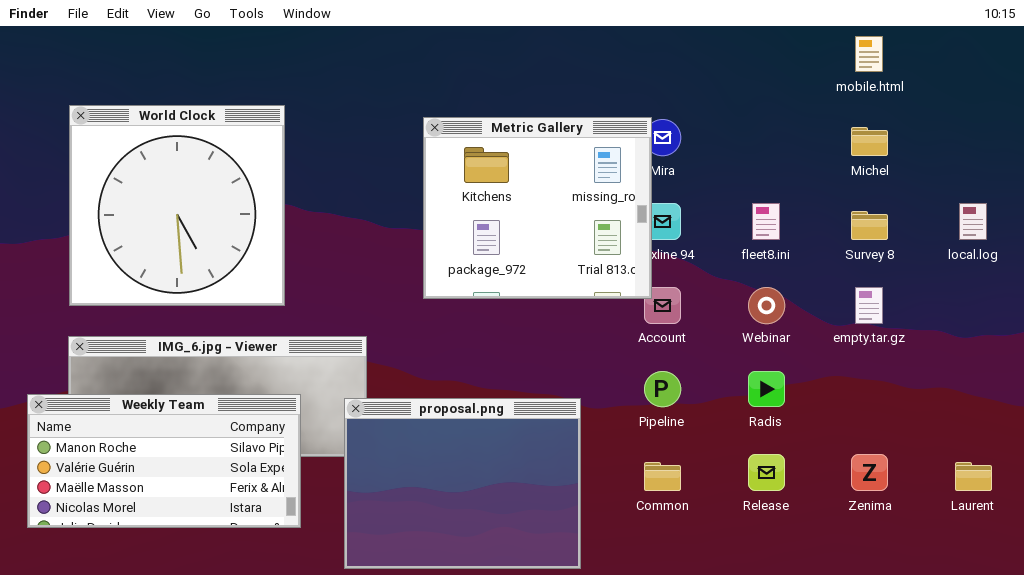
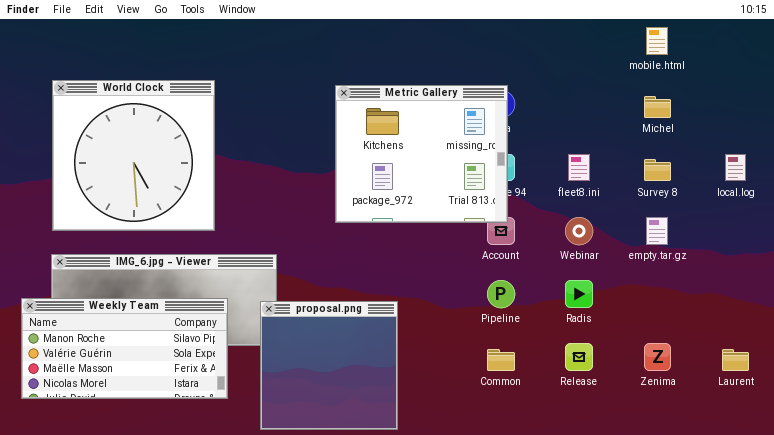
Metric Gallery: [423,117,652,299] -> [335,85,508,223], moved
proposal.png: [344,398,581,569] -> [260,301,398,430], resized

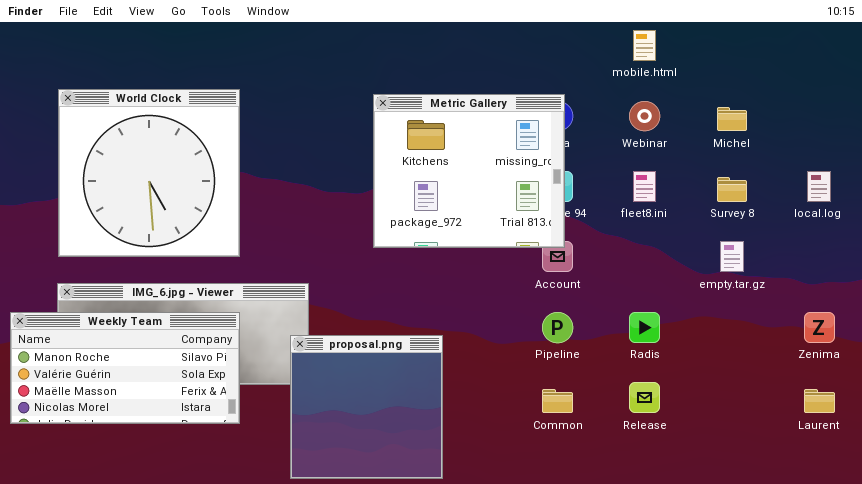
mobile.html: [646,27,668,55] -> [633,30,656,61], moved
Webinar: [565,217,593,245] -> [629,101,660,131], moved
Weekly Team: [21,298,228,399] -> [10,312,240,424], moved
Zenima: [644,343,671,371] -> [804,312,835,343], moved

